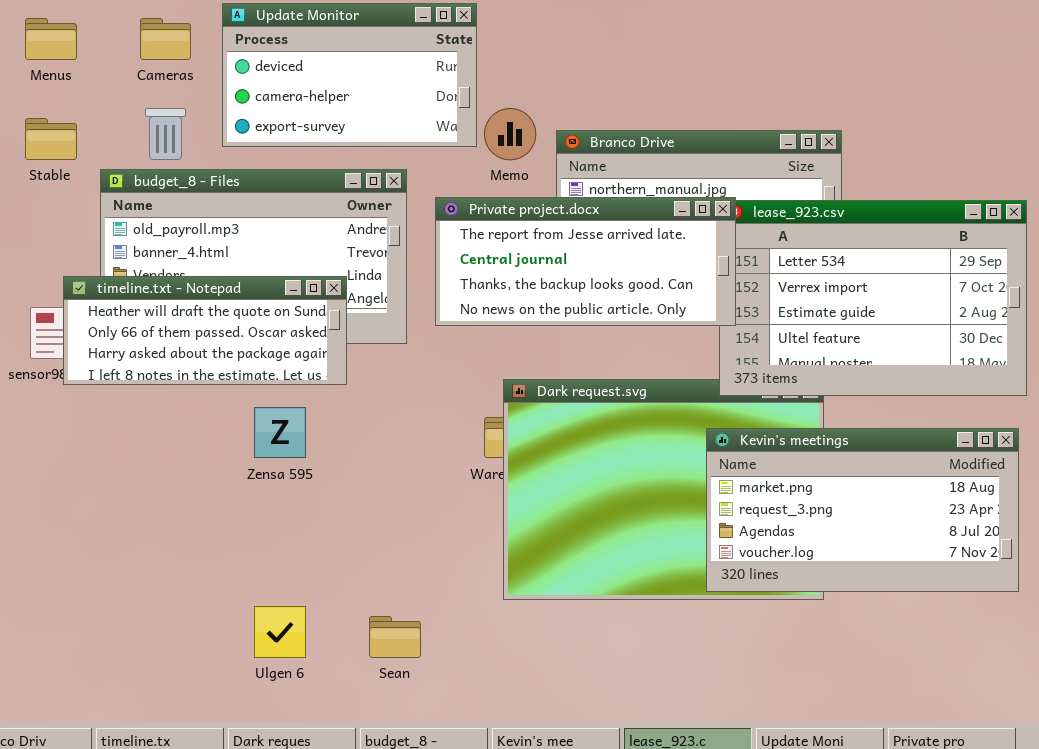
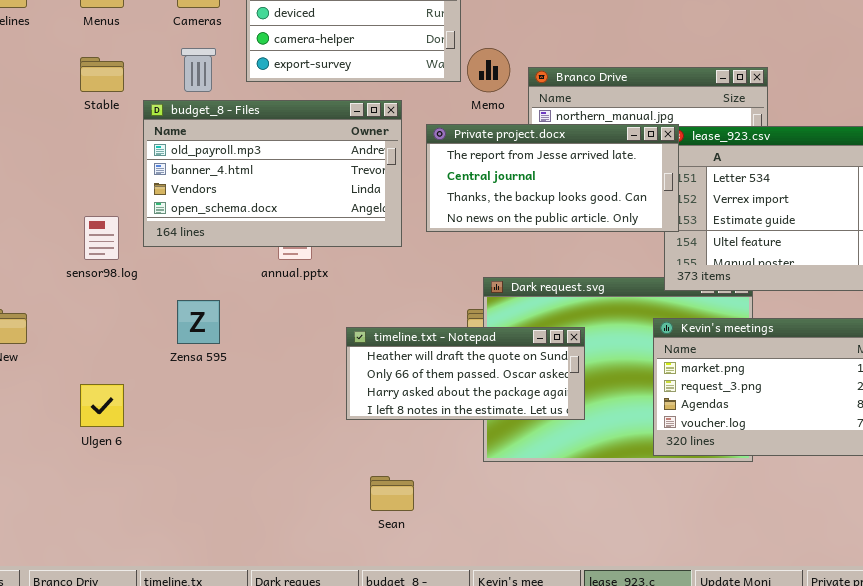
timeline.txt - Notepad: [63,276,347,385] -> [346,327,585,420], moved
Zensa 595: [254,407,306,458] -> [177,300,220,344], moved
Ulgen 6: [254,606,306,658] -> [80,384,124,427], moved

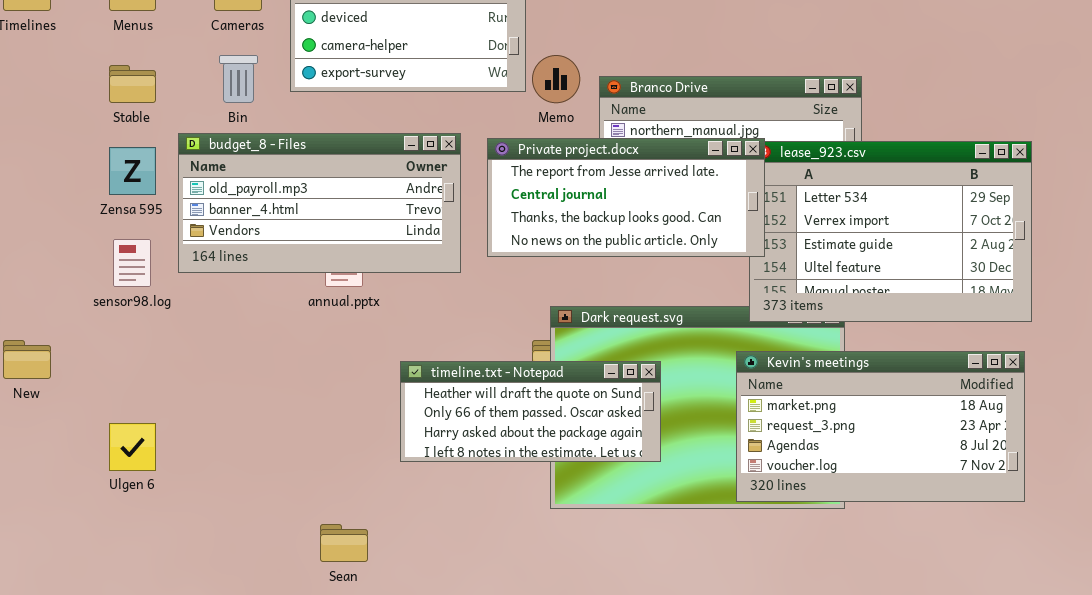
budget_8 - Files: [143,100,402,247] -> [178,133,461,273], resized
Zensa 595: [177,300,220,344] -> [109,147,156,195], moved
Sean: [370,476,414,511] -> [320,524,368,562], moved

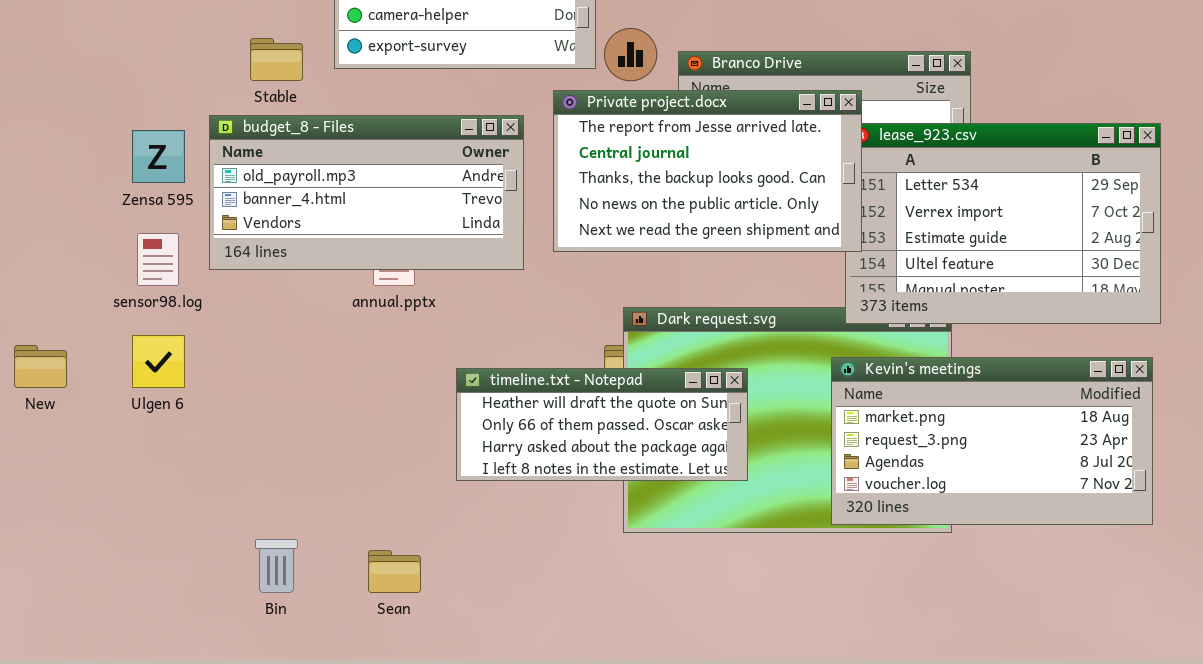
Bin: [219,55,258,103] -> [255,539,298,593], moved
Stable: [109,65,156,103] -> [250,38,303,81], moved
Private project.docx: [487,138,765,257] -> [553,90,862,252], resized
Ulgen 6: [109,423,156,471] -> [132,335,185,388], moved

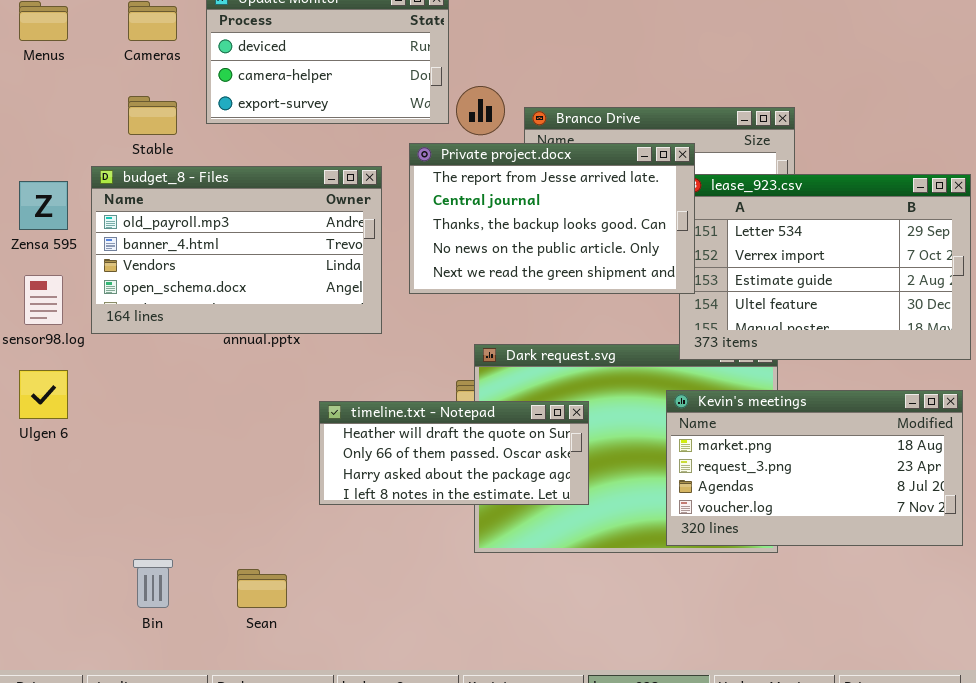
budget_8 - Files: [209,115,524,270] -> [91,166,382,334], resized

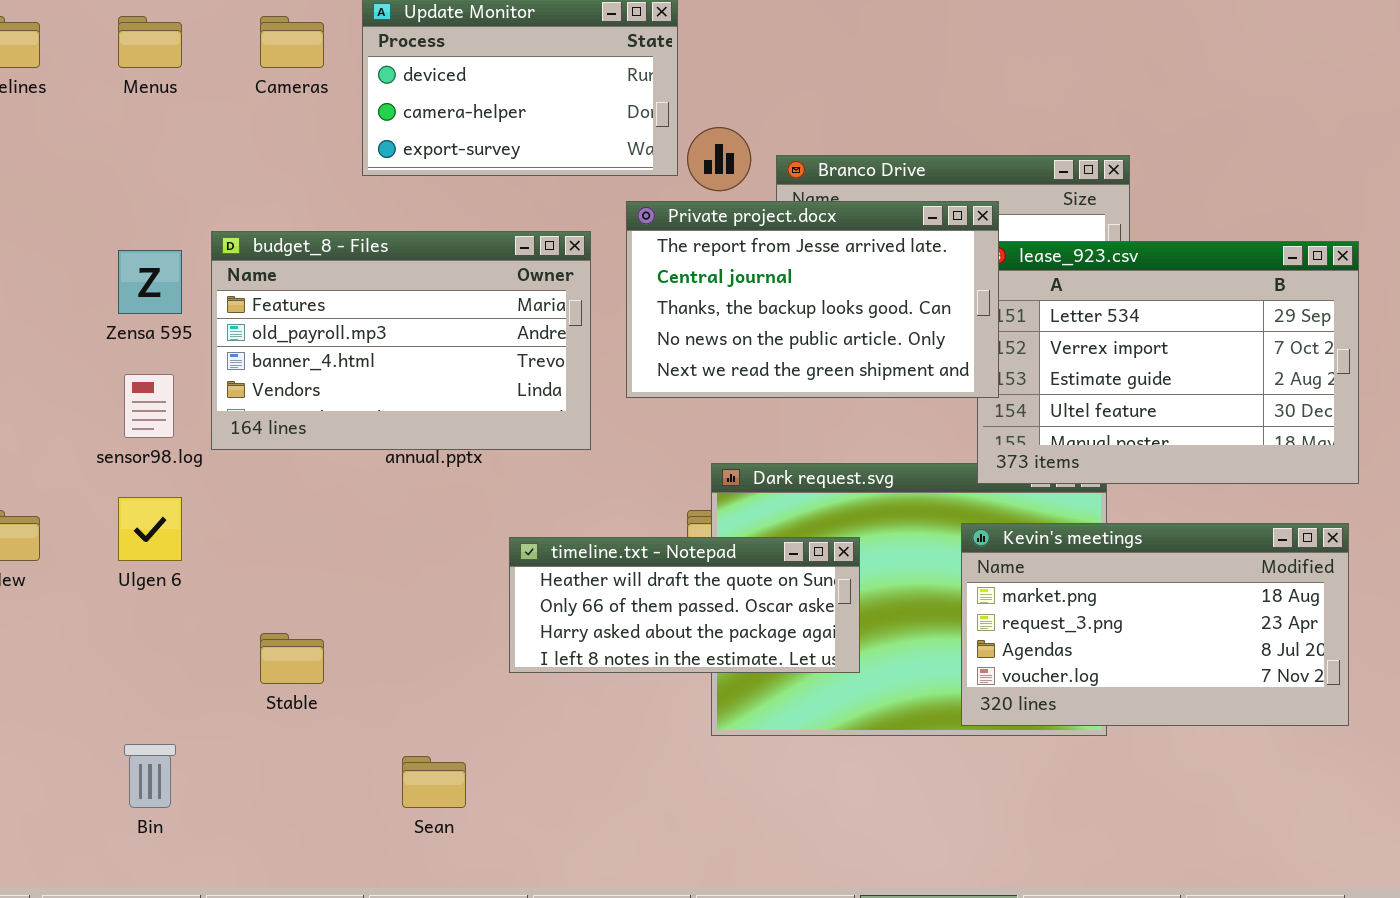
Stable: [128,96,177,135] -> [260,633,324,684], moved
budget_8 - Files: [91,166,382,334] -> [211,231,591,450], scrolled up 1 row
Bin: [133,559,173,608] -> [124,744,176,808], moved

